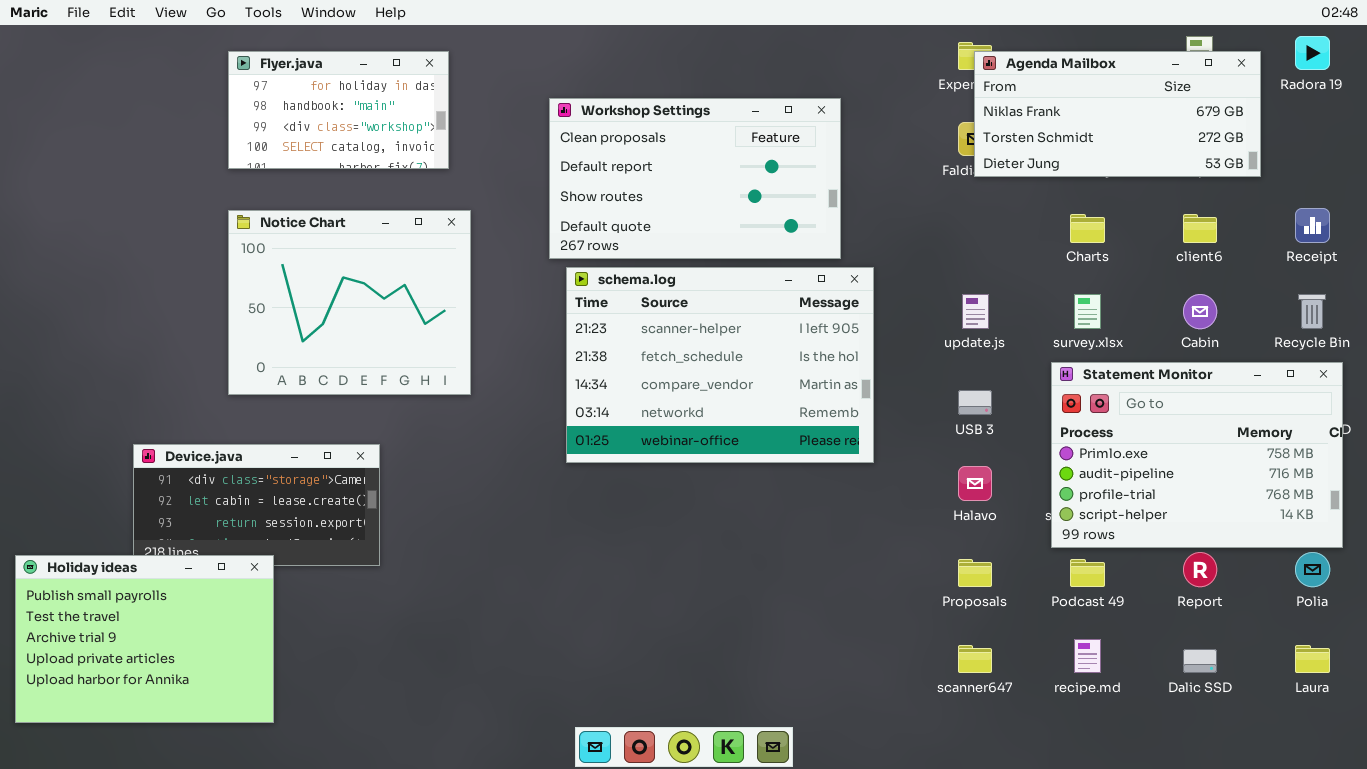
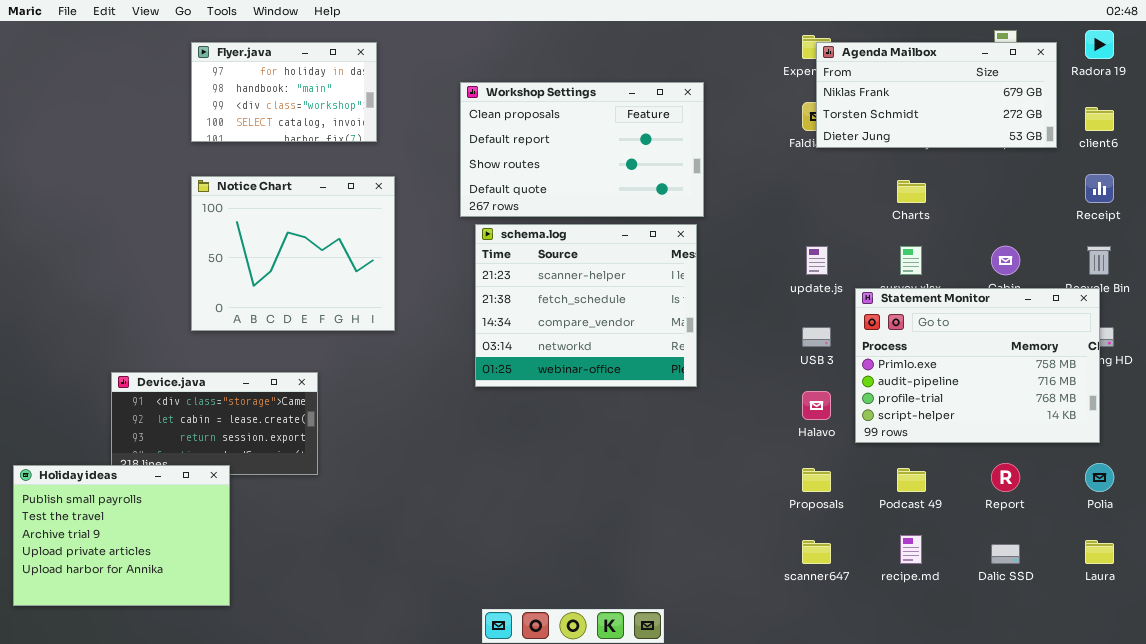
client6: [1183,214,1217,243] -> [1085,107,1114,131], moved
schema.log: [566,267,874,463] -> [475,224,697,387], resized
Statement Monitor: [1051,362,1343,548] -> [855,288,1100,443], moved

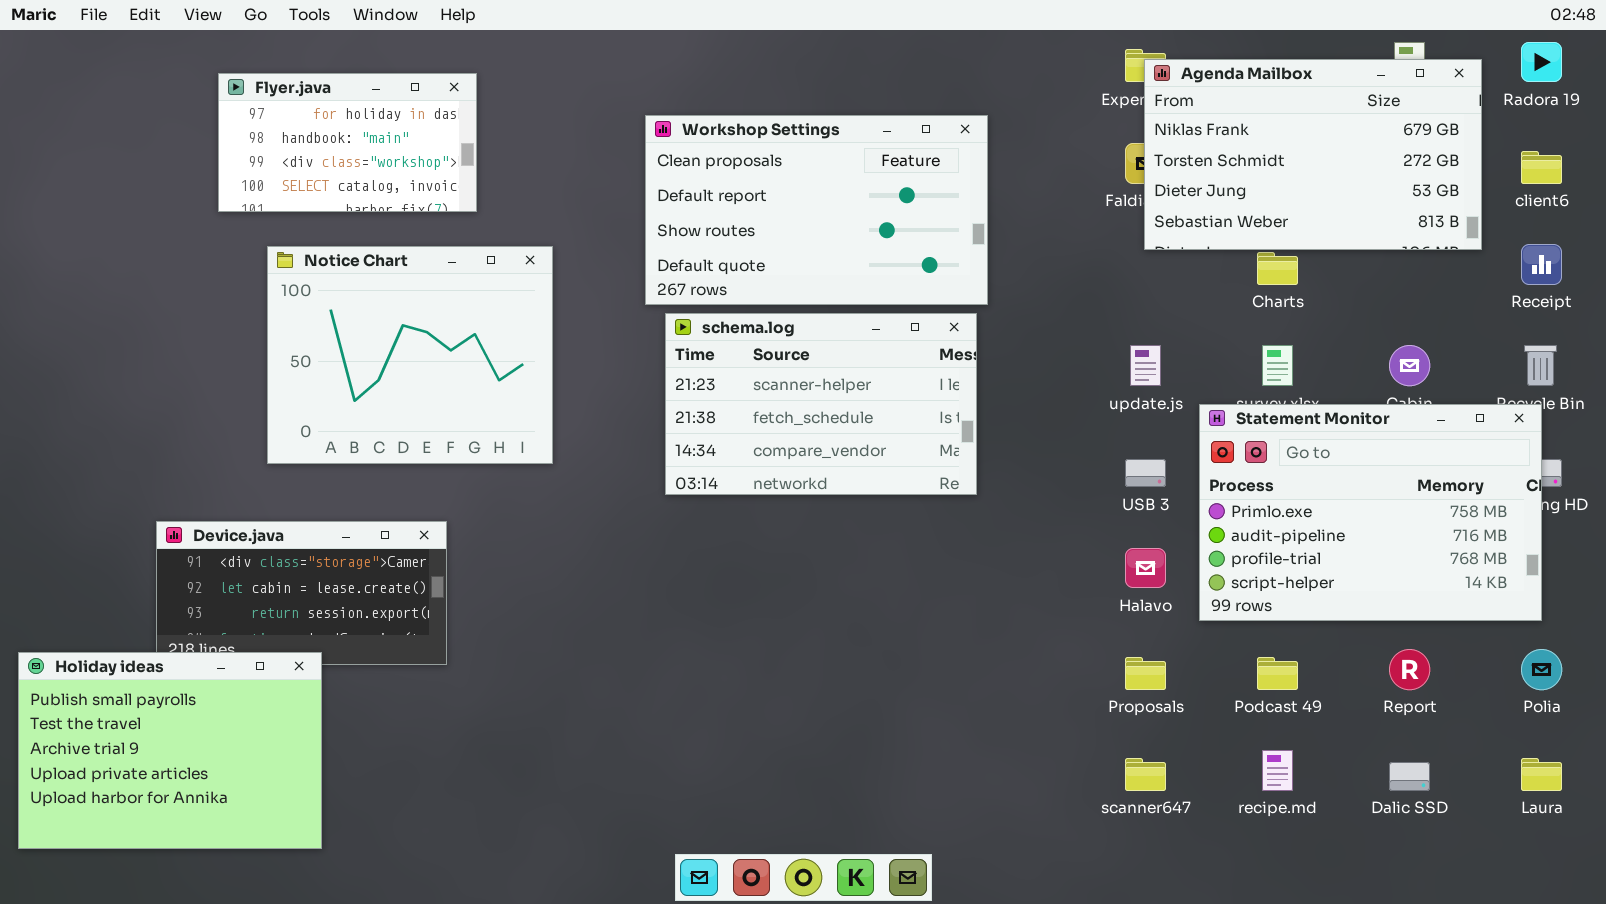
Flyer.java: [191,42,377,142] -> [218,73,477,212], moved
Agenda Mailbox: [816,42,1057,148] -> [1144,59,1482,250], resized
schema.log: [475,224,697,387] -> [665,313,977,495], resized

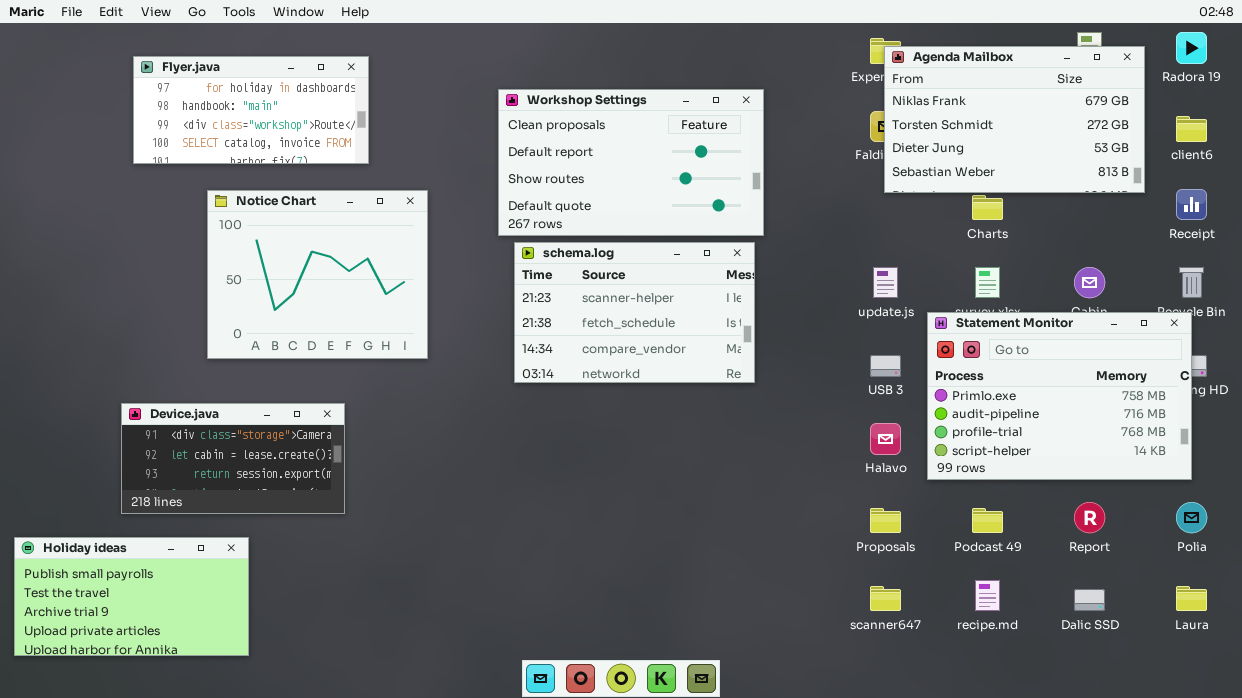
Flyer.java: [218,73,477,212] -> [133,56,369,164], resized
Holiday ideas: [18,652,322,849] -> [14,537,249,656], resized

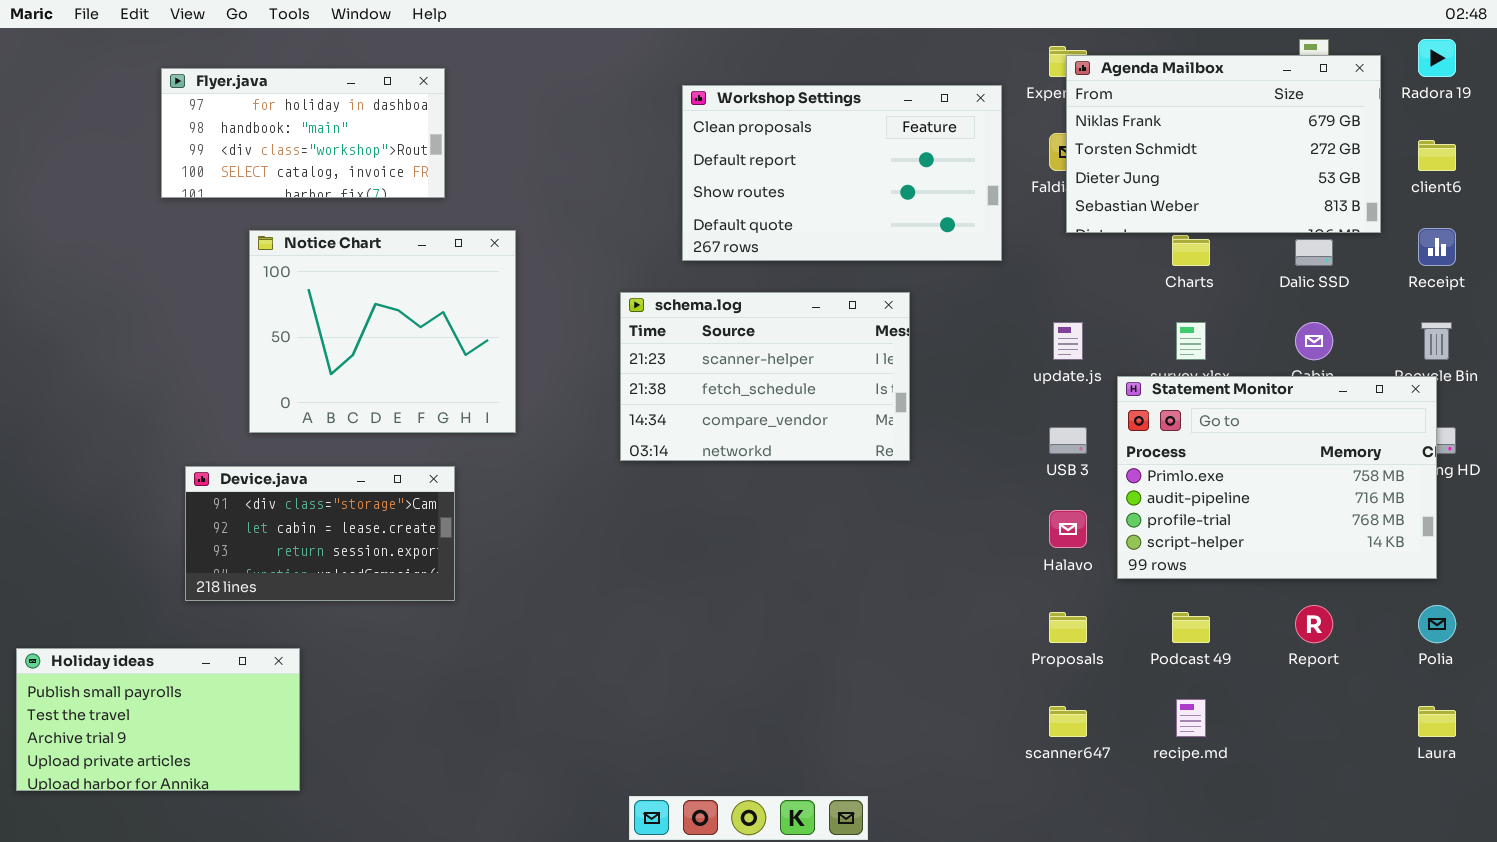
Workshop Settings: [498,89,764,236] -> [682,85,1002,261], moved
Device.java: [121,403,345,514] -> [185,466,455,601], moved
Dalic SSD: [1074,589,1105,611] -> [1295,239,1333,266], moved

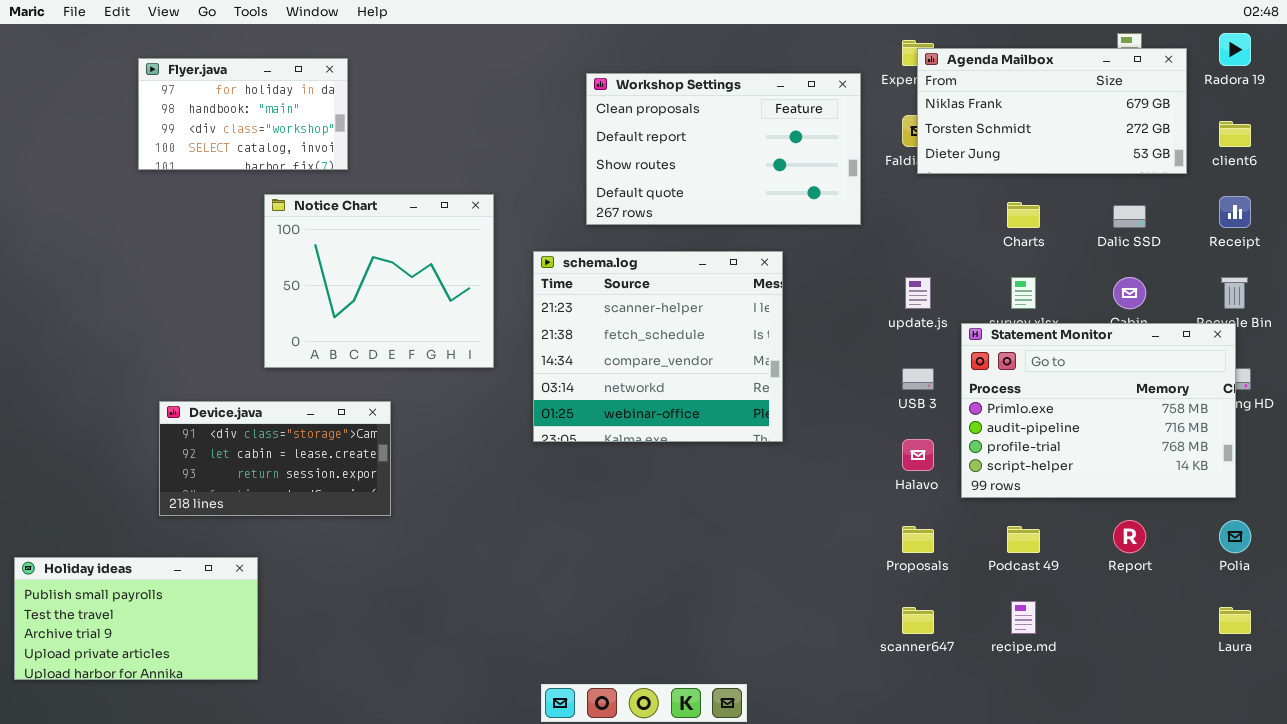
Agenda Mailbox: [1066,55,1381,233] -> [917,48,1187,174], resized
Flyer.java: [161,68,445,198] -> [138,58,348,170], resized
Notice Chart: [249,230,516,433] -> [264,194,494,368], moved
schema.log: [620,292,910,461] -> [533,251,783,442], resized

